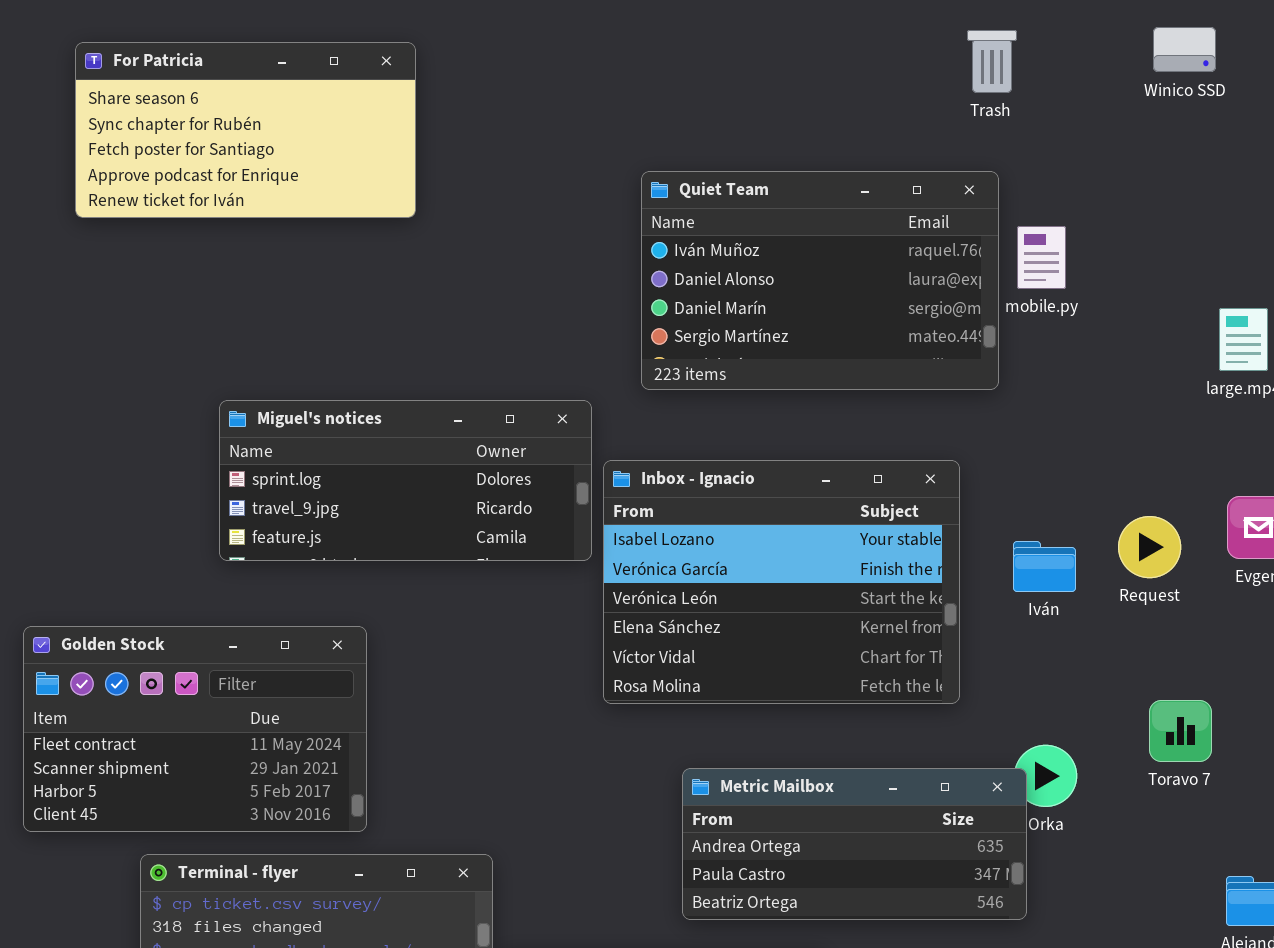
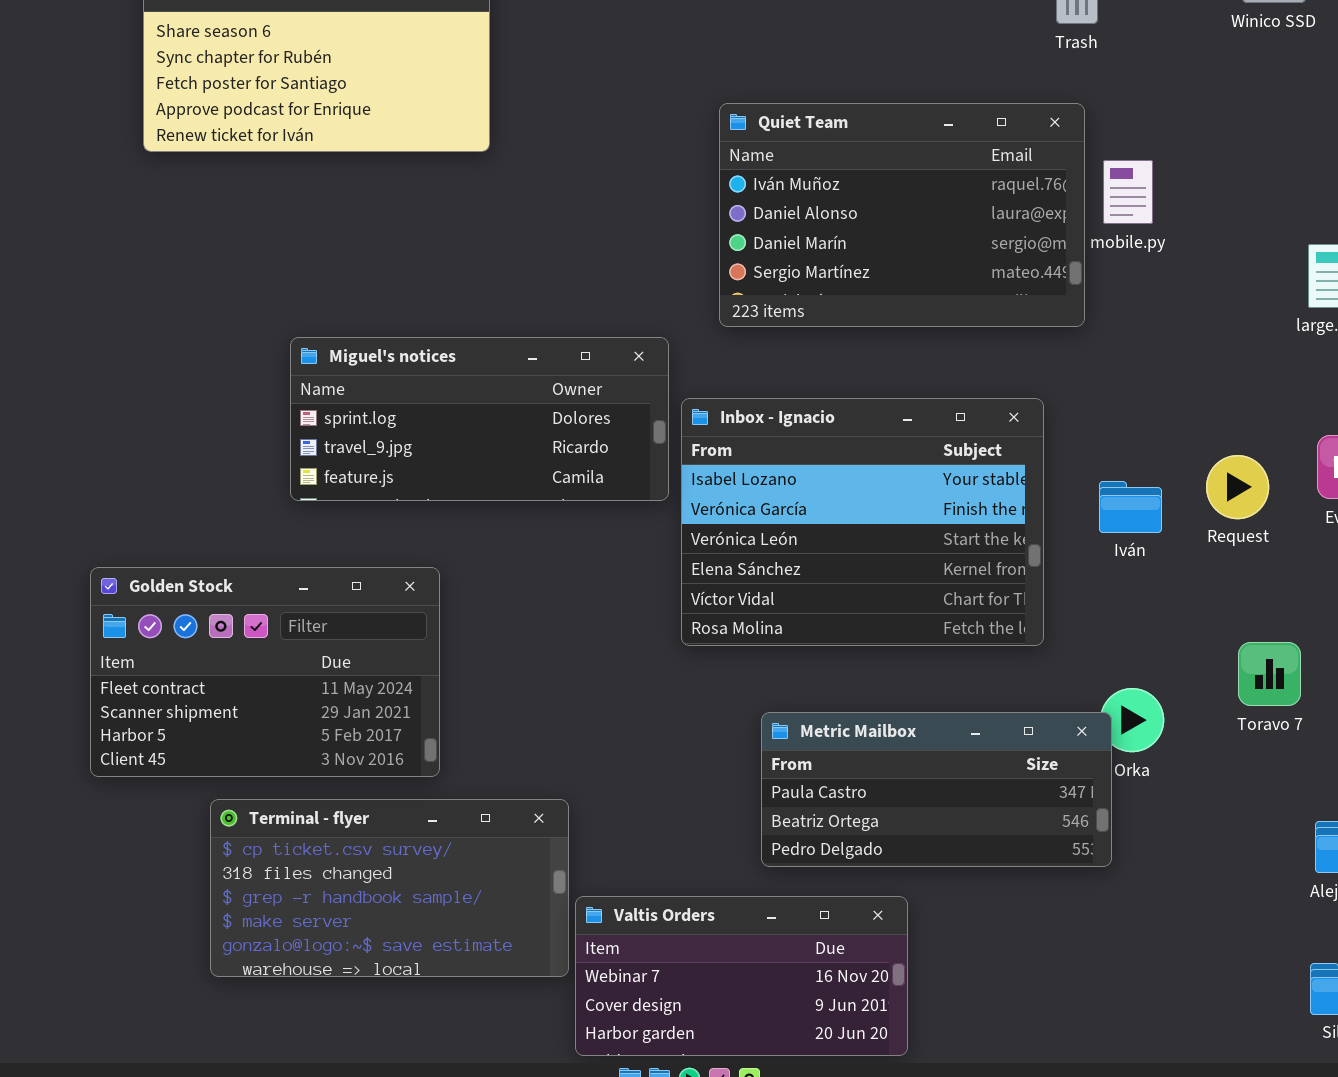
Metric Mailbox: [682,768,1027,920] -> [761,712,1112,867], scrolled down 1 row

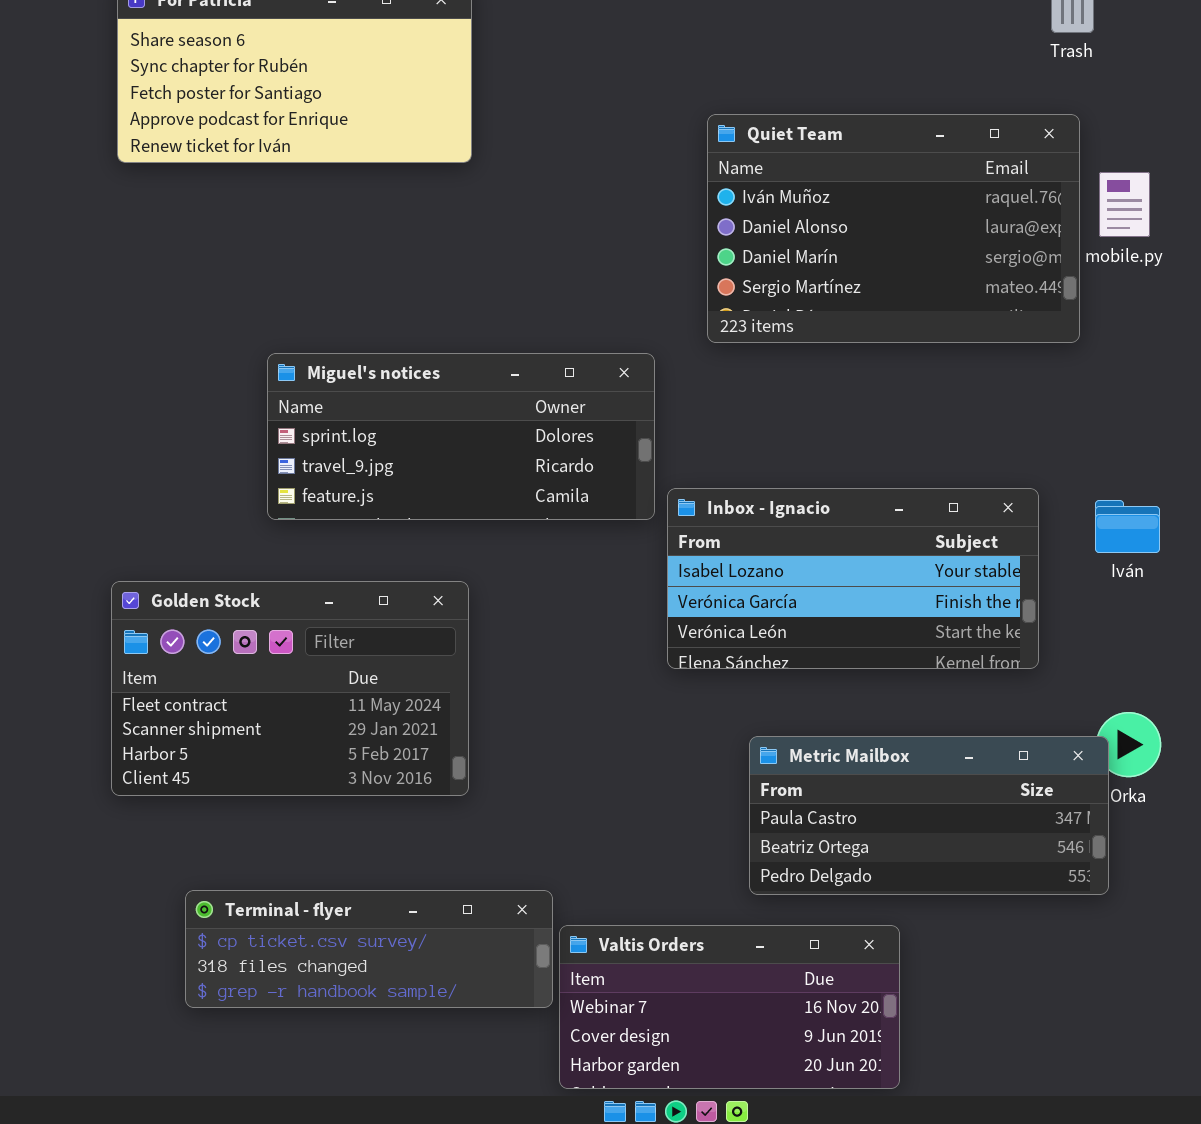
Inbox - Ignacio: [681,398,1044,646] -> [667,488,1039,669], resized
Golden Stock: [90,567,440,777] -> [111,581,469,796], moved
Terminal - flyer: [210,799,569,977] -> [185,890,553,1008], resized

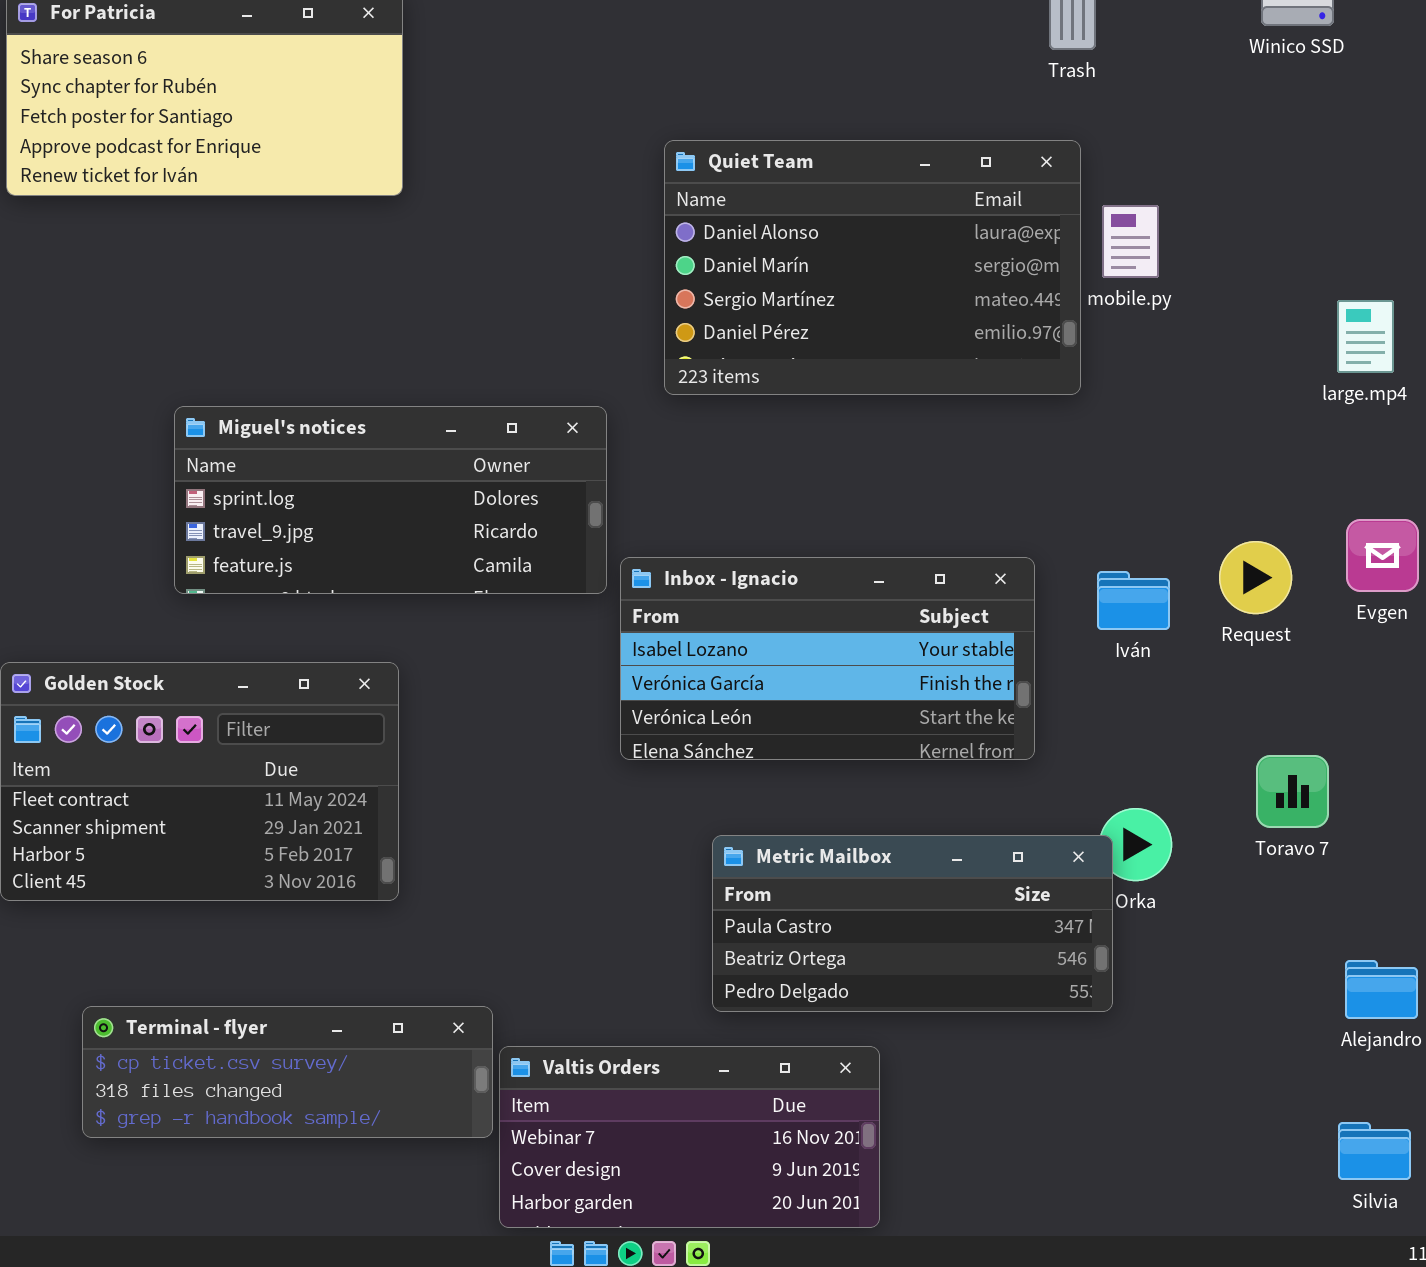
Quiet Team: [707,114,1080,343] -> [664,140,1081,395], scrolled down 1 row

